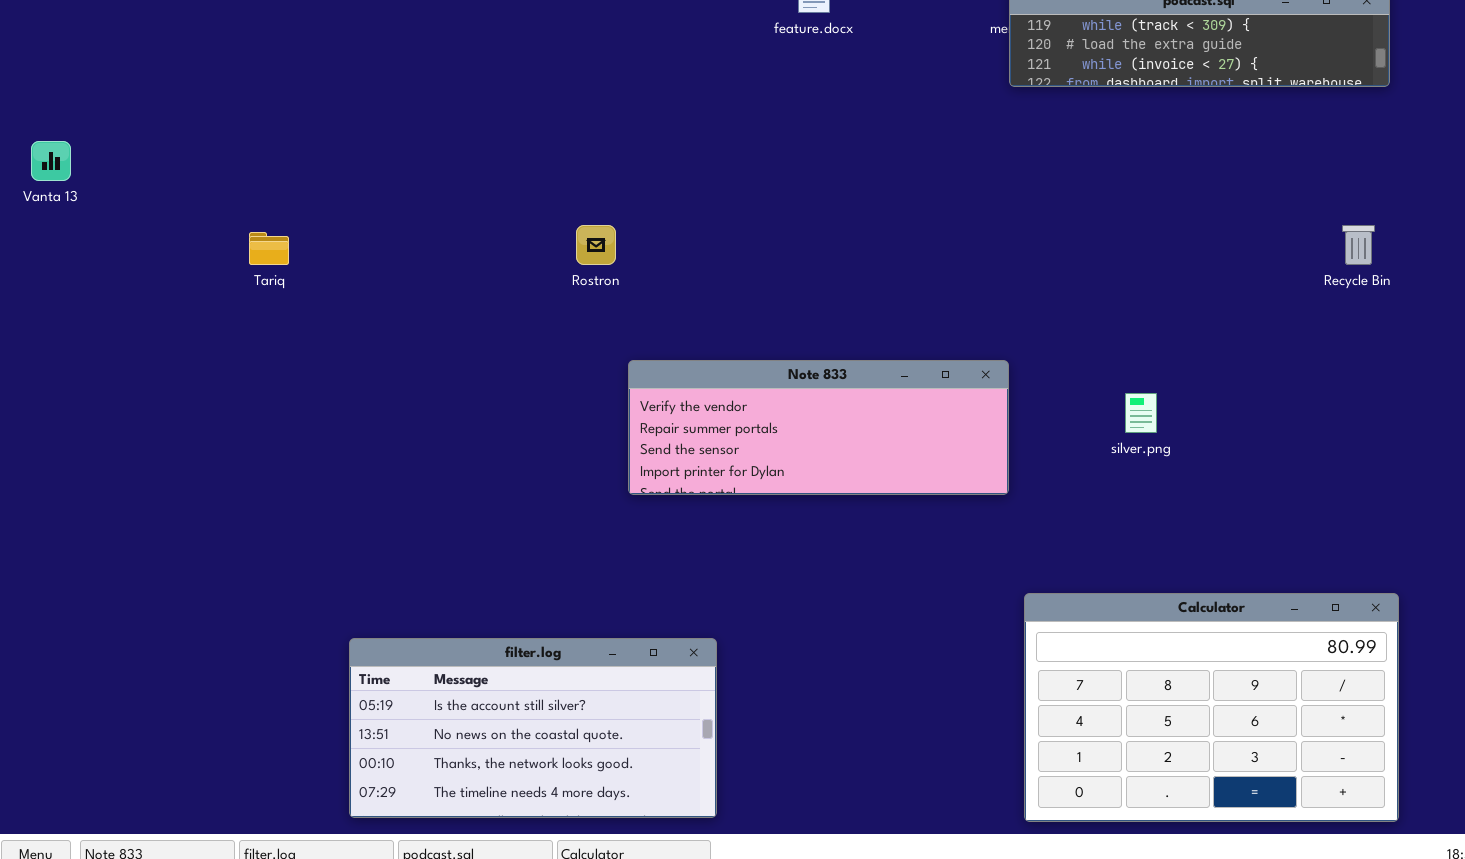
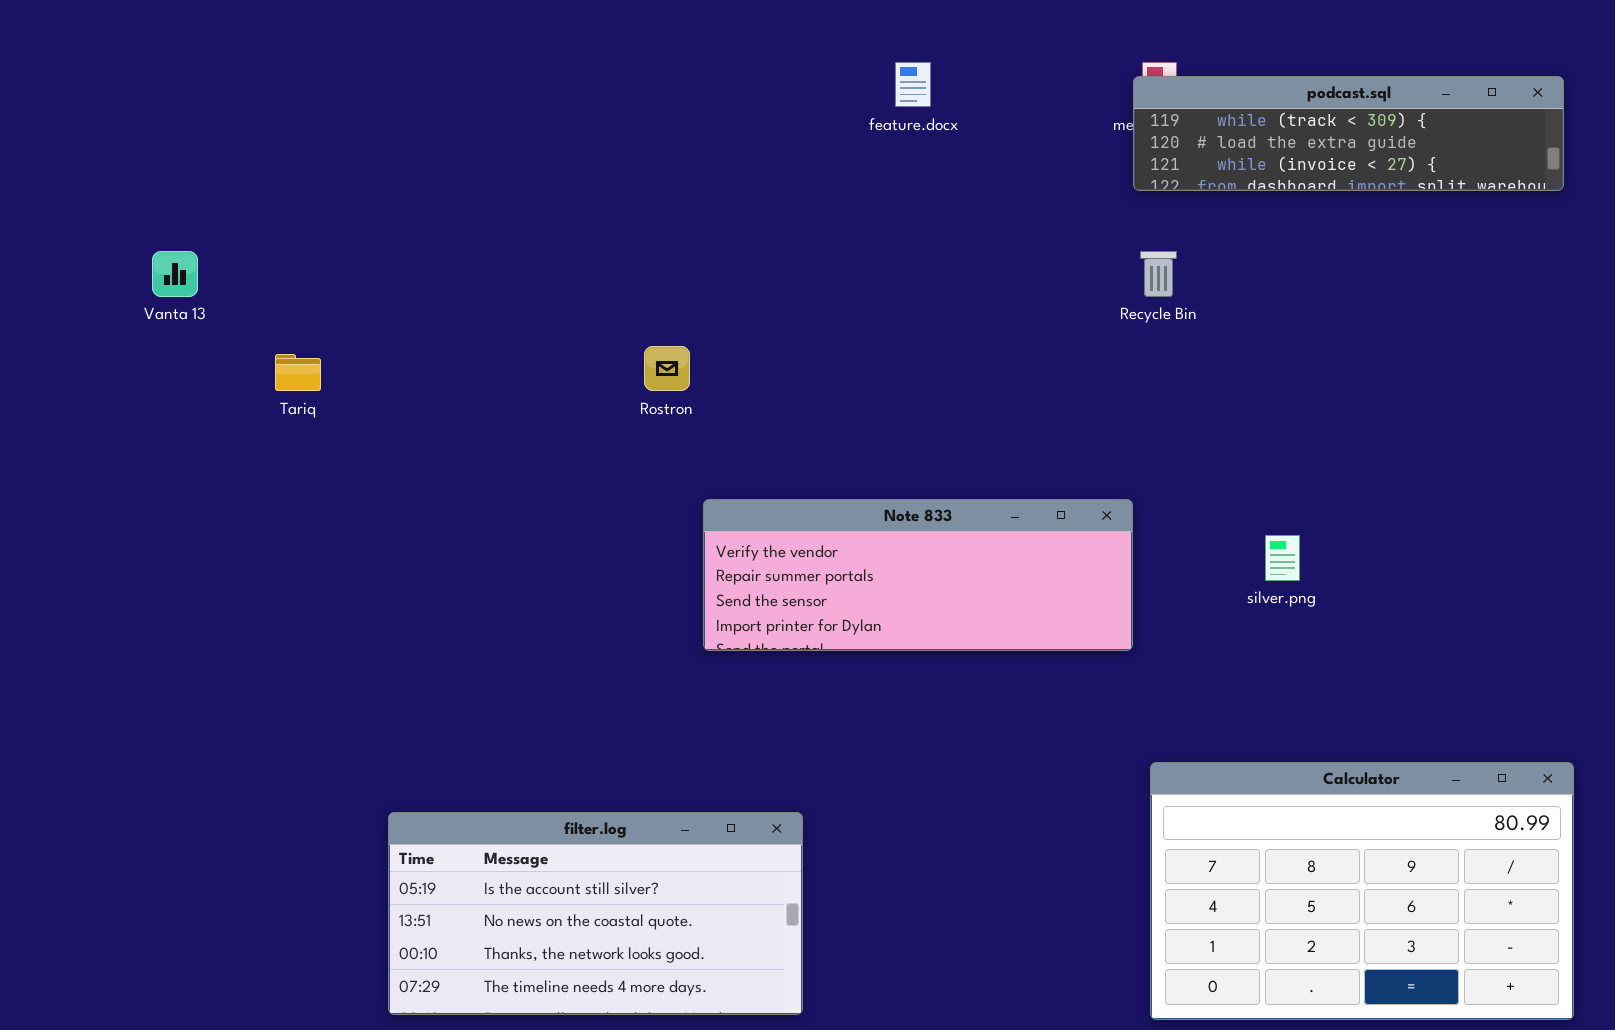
Vanta 13: [31,141,71,181] -> [152,251,198,297], moved
Recycle Bin: [1342,225,1375,265] -> [1140,251,1177,297], moved

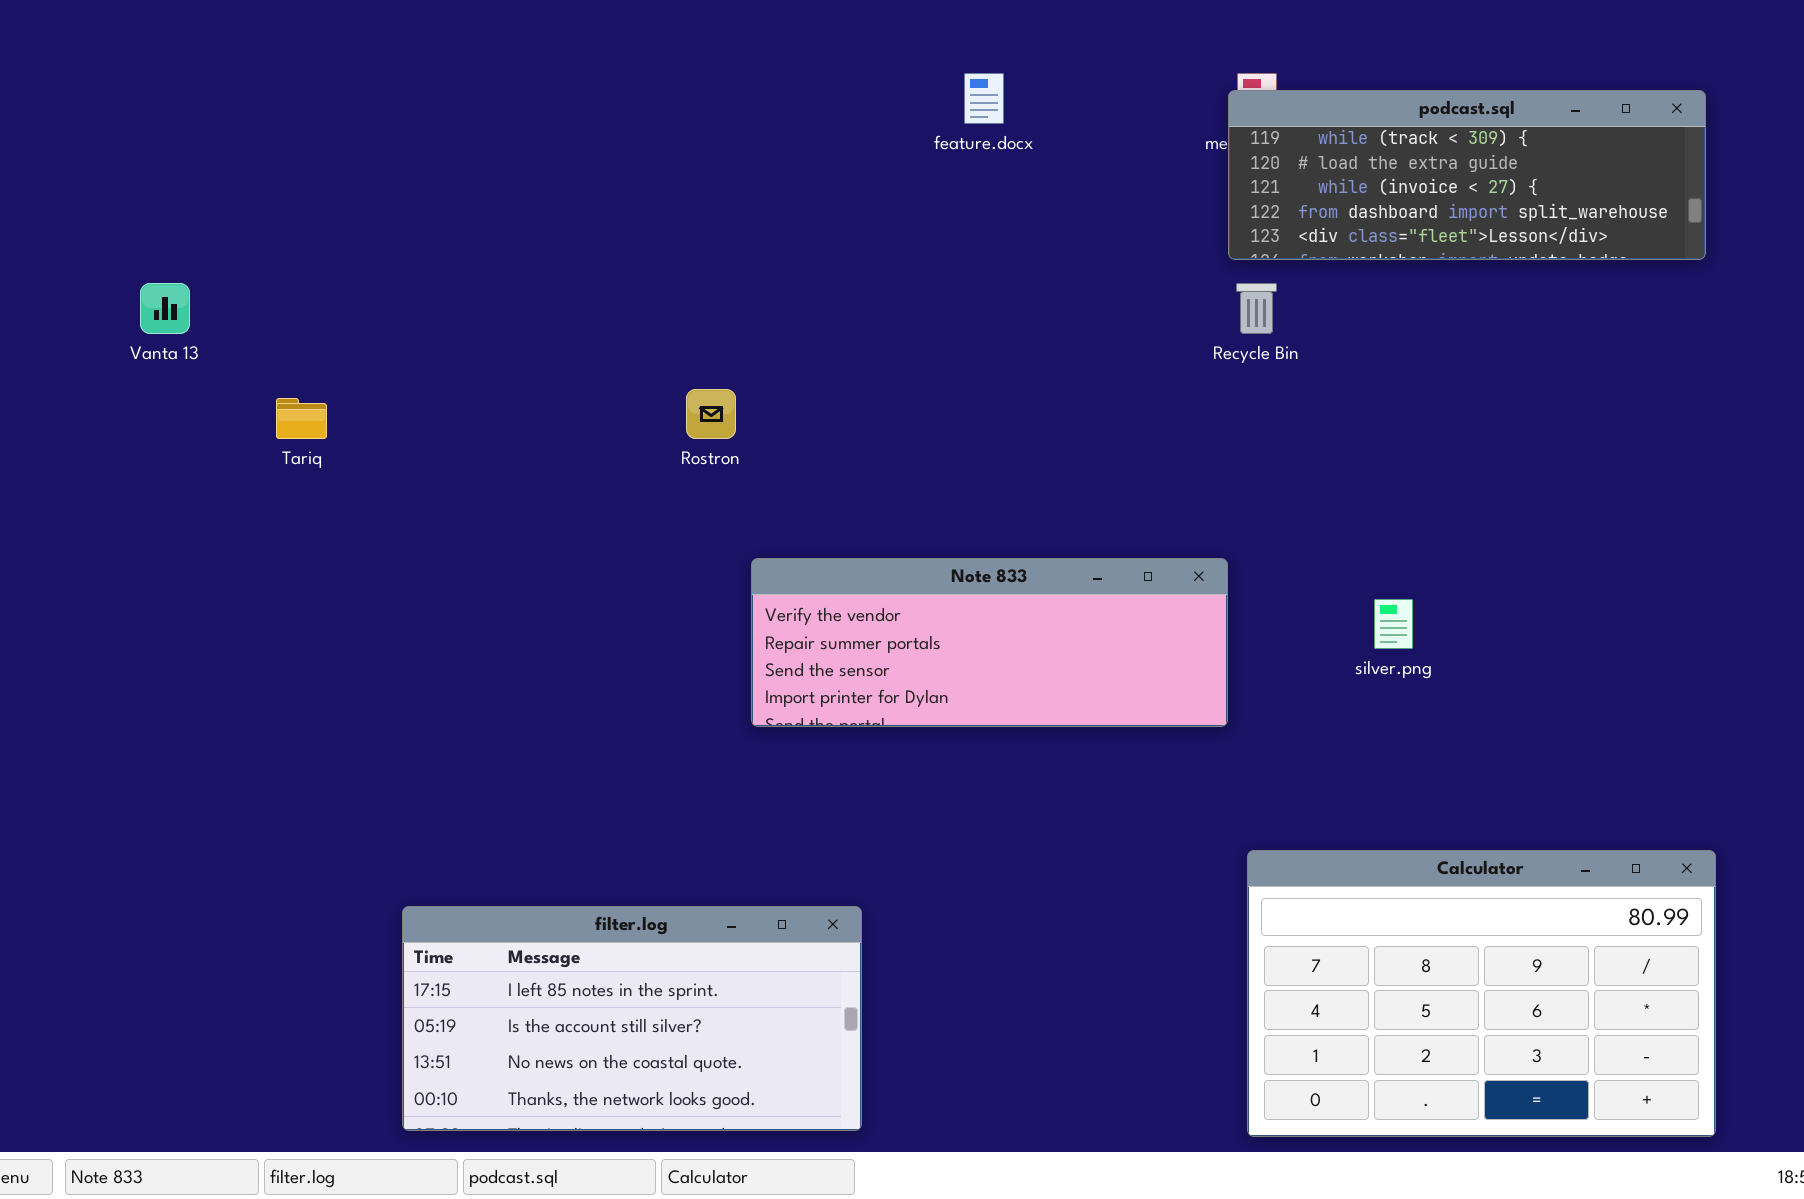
podcast.sql: [1133,76,1564,191] -> [1228,90,1706,260], resized
filter.log: [388,812,803,1015] -> [402,906,862,1131], scrolled up 1 row

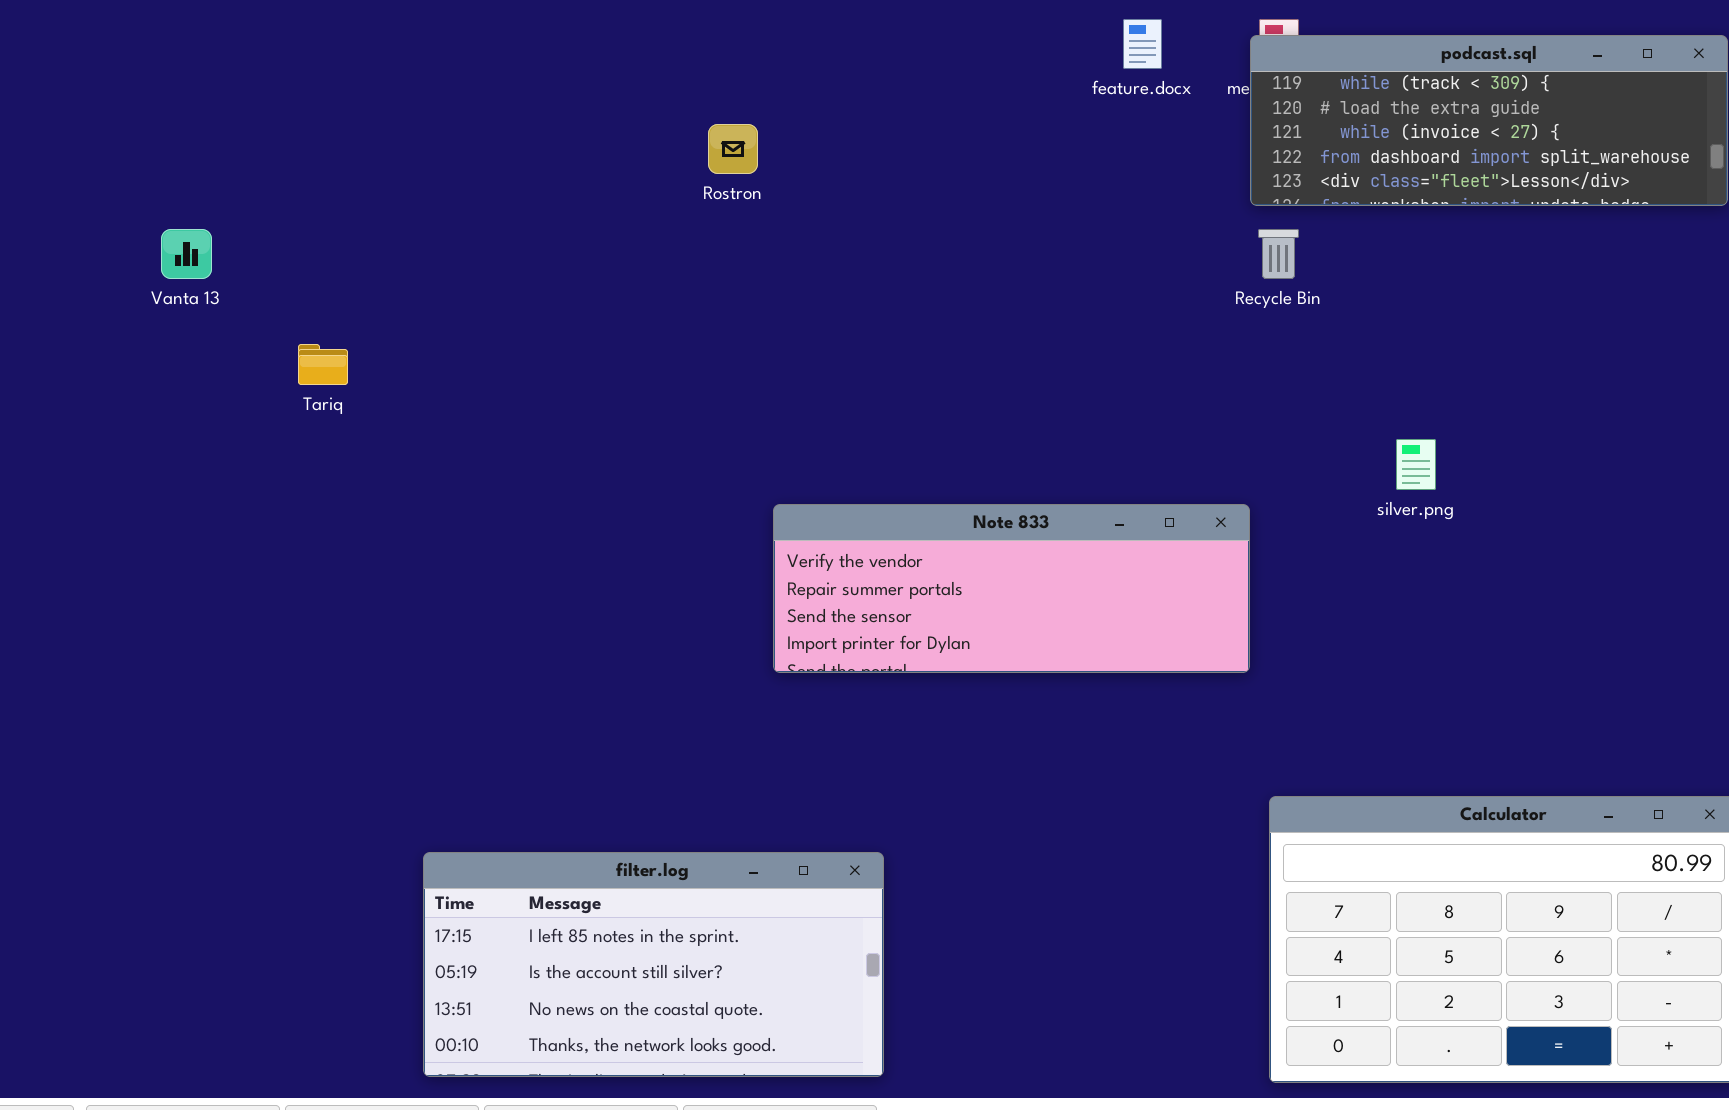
feature.docx: [964,73,1004,124] -> [1123,19,1162,69], moved
Rostron: [686,389,736,439] -> [708,124,758,174], moved
silver.png: [1374,599,1413,649] -> [1396,439,1436,490], moved

